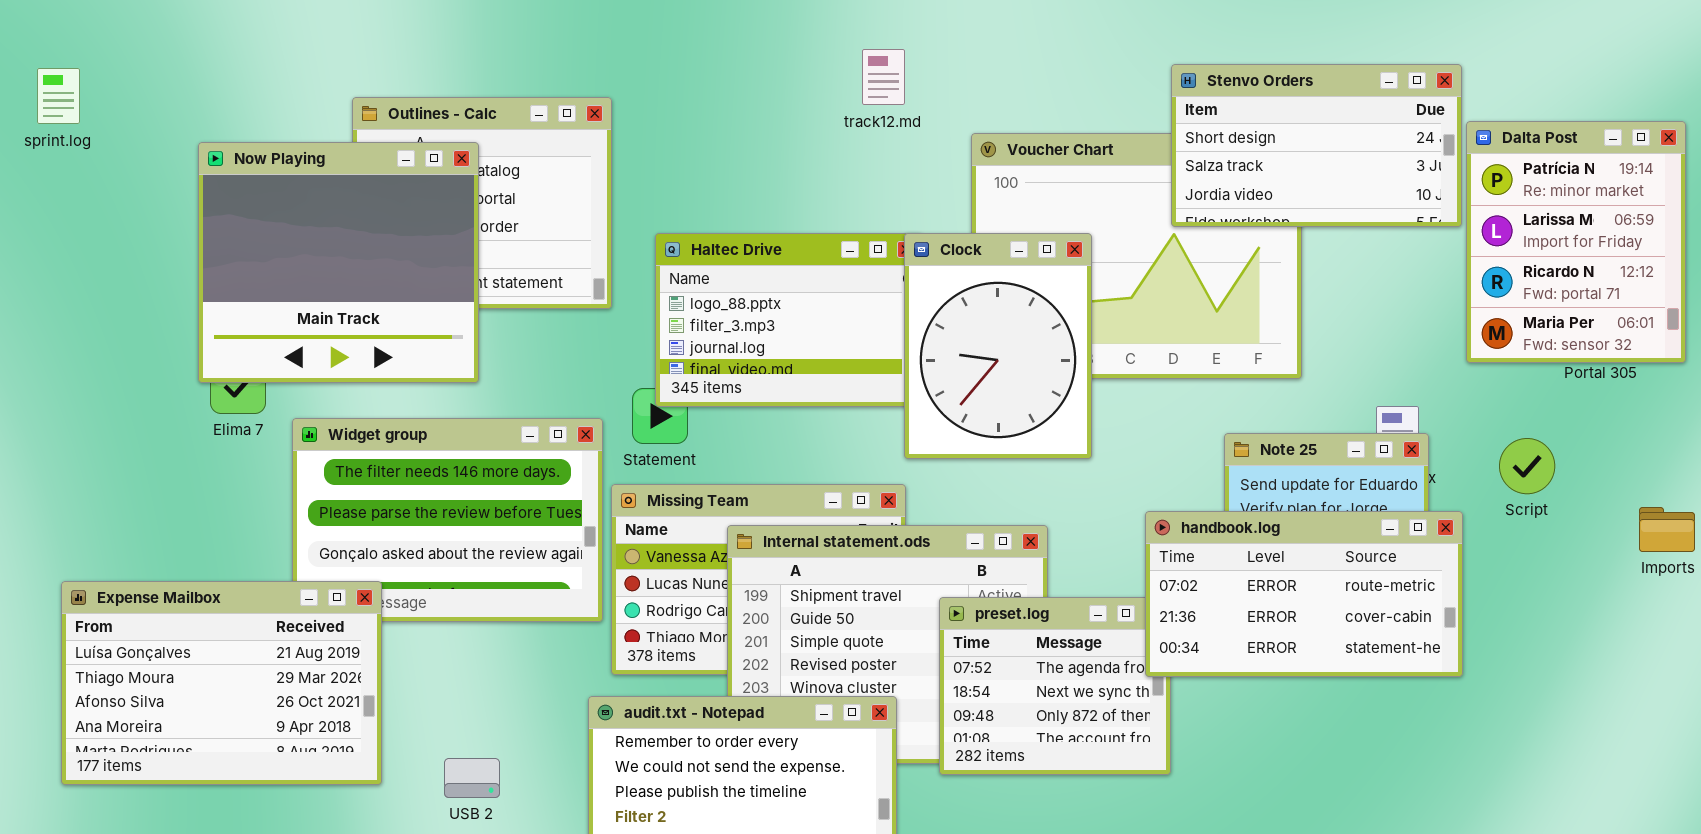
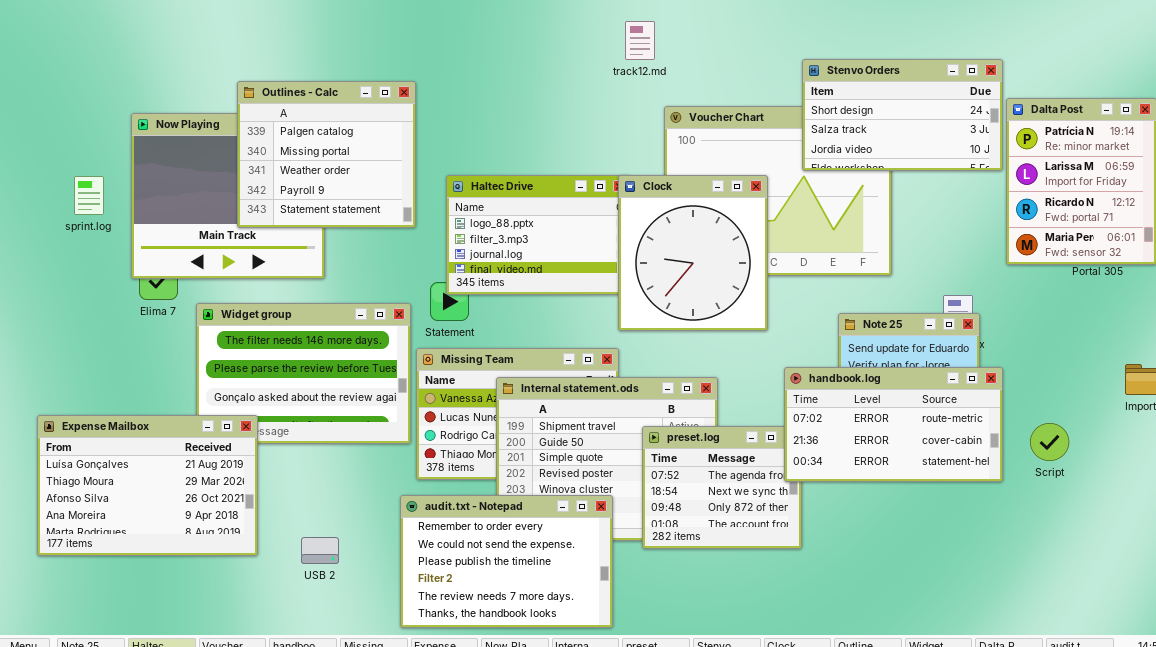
track12.md: [862,49,905,105] -> [625,21,655,60], moved
sprint.log: [37,68,80,124] -> [74,176,104,215], moved
Outlines - Calc: [352,97,612,309] -> [237,81,416,228], raised
Clock: [904,233,1092,459] -> [618,175,768,331], resized
Script: [1499,438,1555,494] -> [1030,423,1069,461], moved

